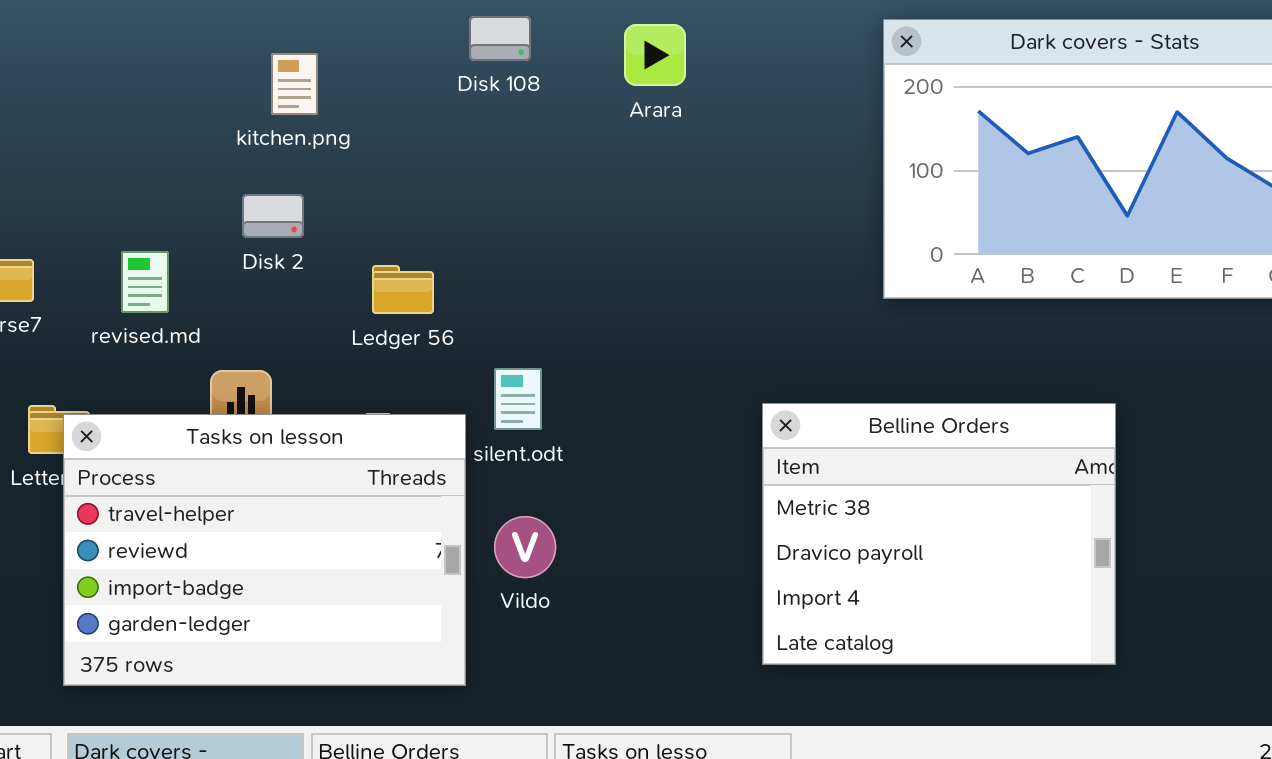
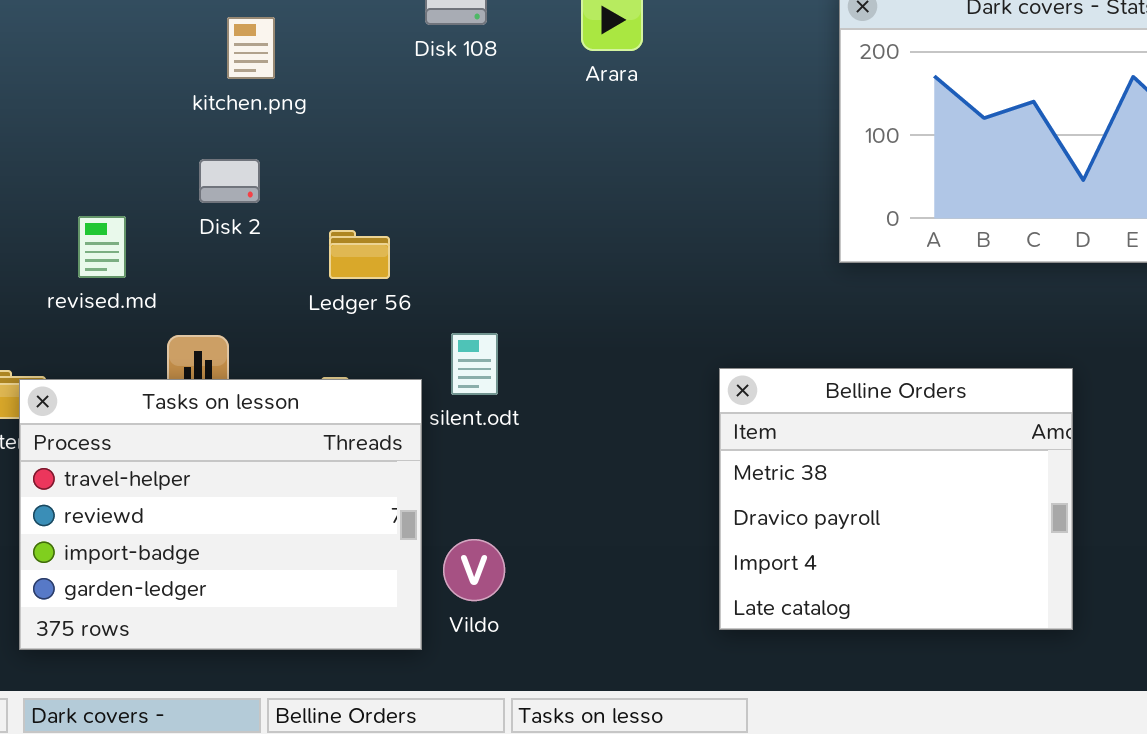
Vildo: [494,516,556,578] -> [443,539,505,601], moved

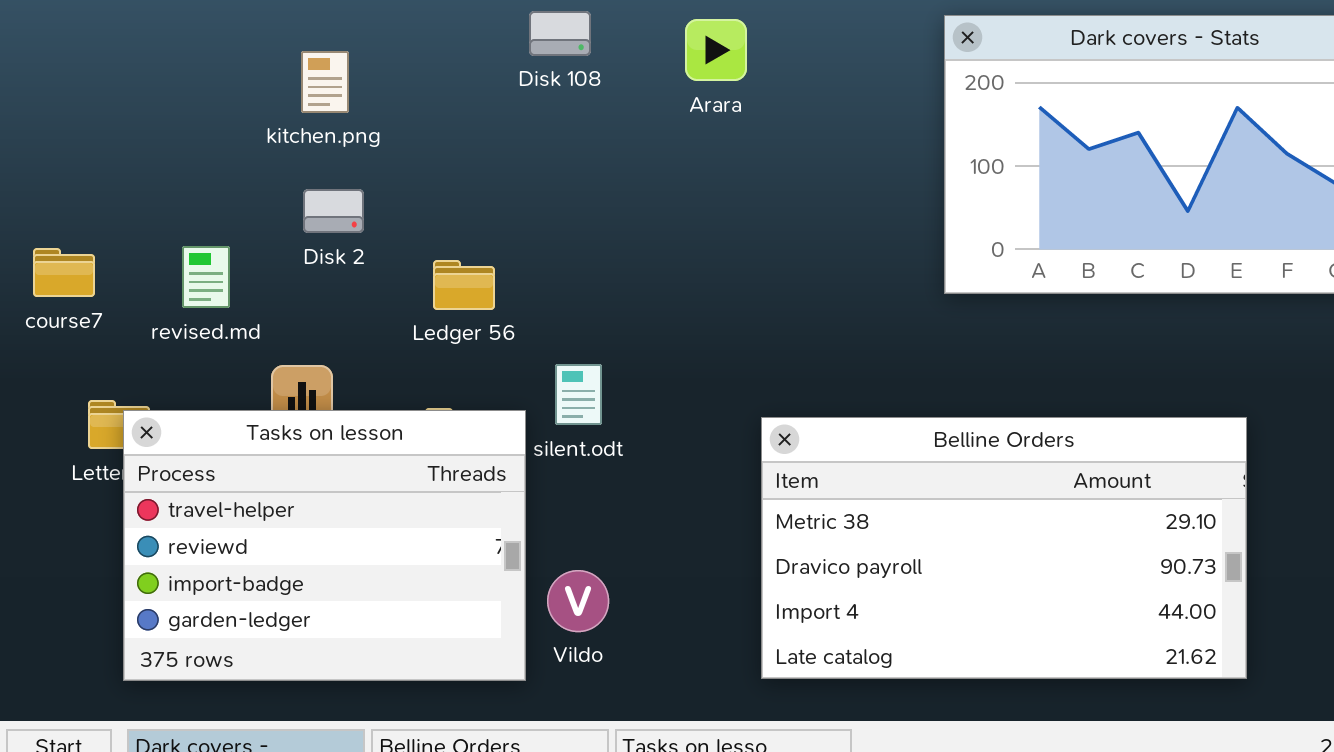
kitchen.png: [227,17,275,79] -> [301,51,349,113], moved
Belline Orders: [719,368,1073,630] -> [761,417,1247,679], moved, resized

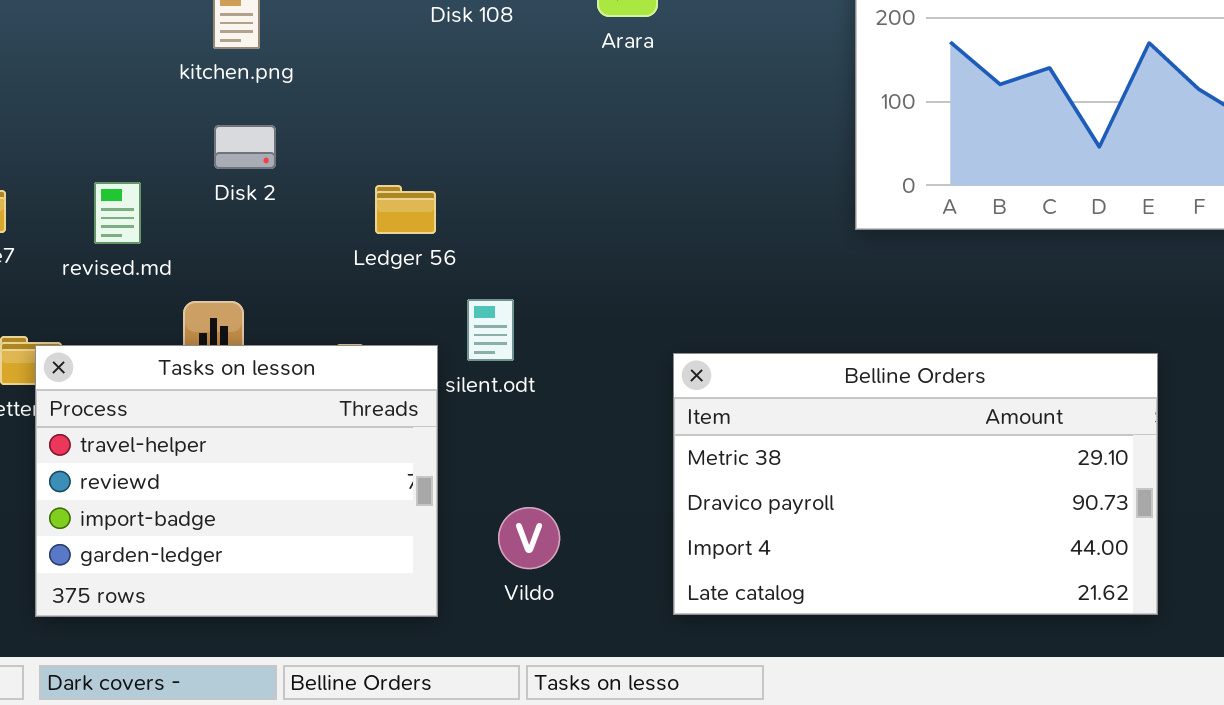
Ledger 56: [433,260,495,310] -> [375,185,436,234], moved
Vildo: [547,570,609,632] -> [498,507,560,569], moved

